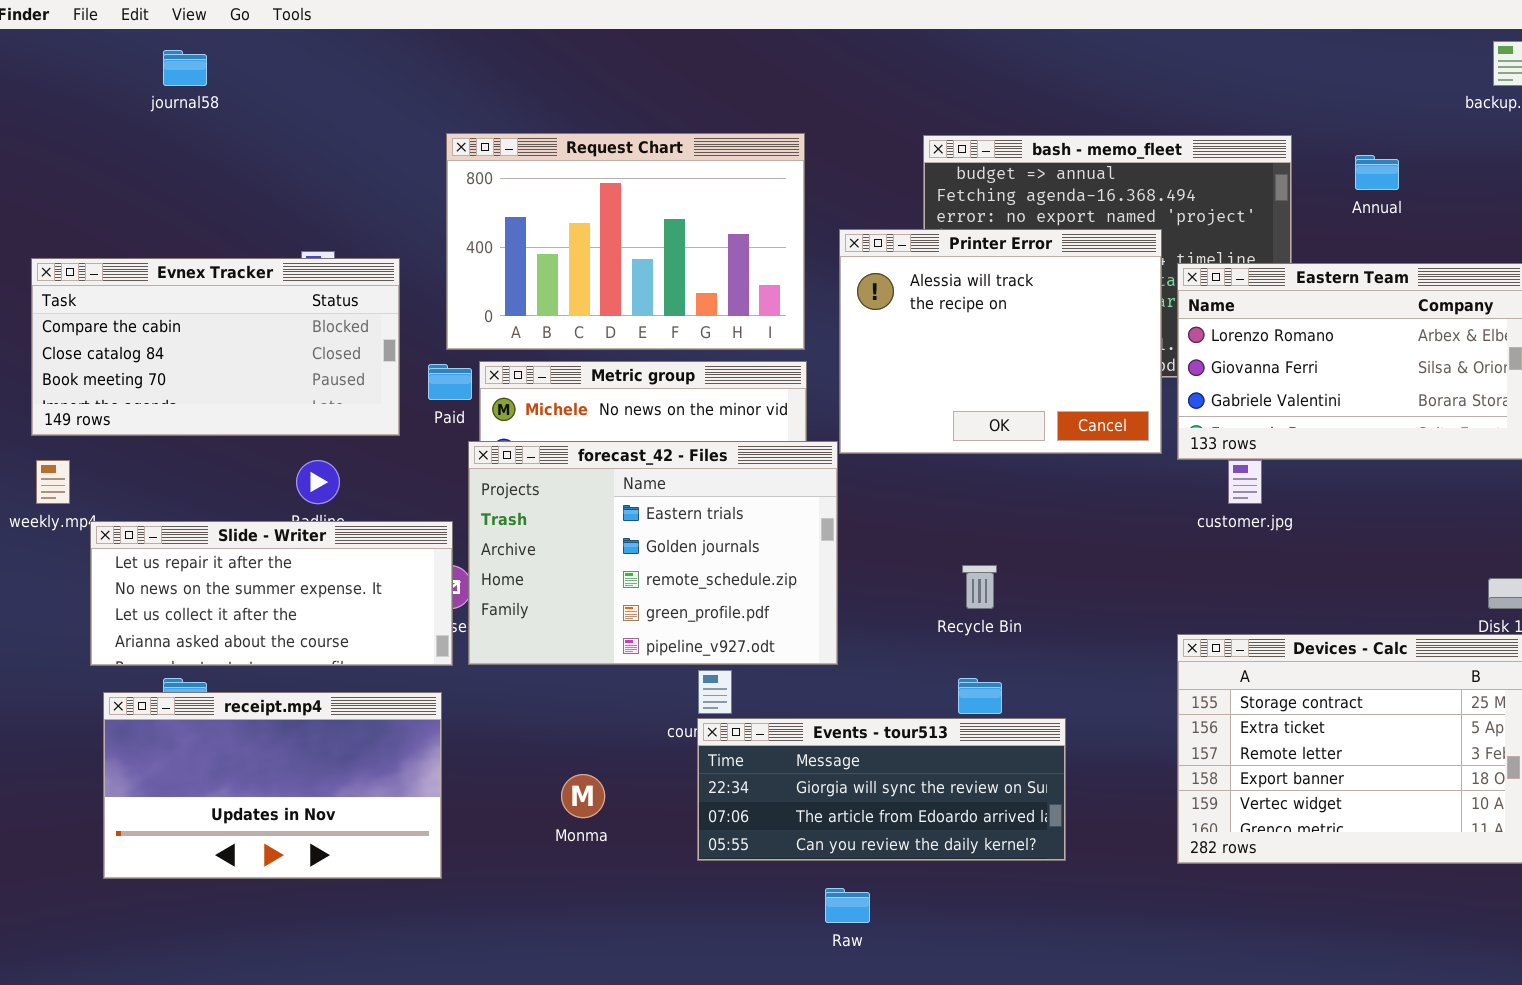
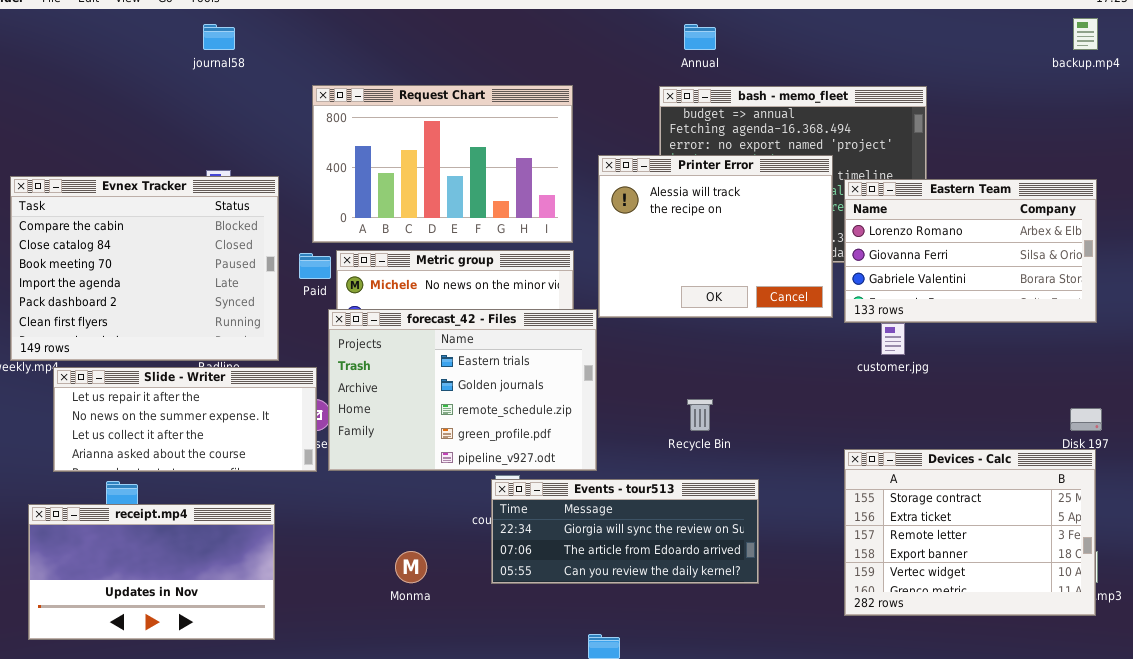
journal58: [163,50,207,86] -> [203,24,235,50], moved
Annual: [1355,155,1399,190] -> [684,24,716,50], moved
Evnex Tracker: [31,258,400,436] -> [10,176,279,361], resized
receipt.mp4: [103,692,442,879] -> [28,504,275,640], moved
Events - tour513: [697,718,1066,861] -> [491,479,759,584], moved

